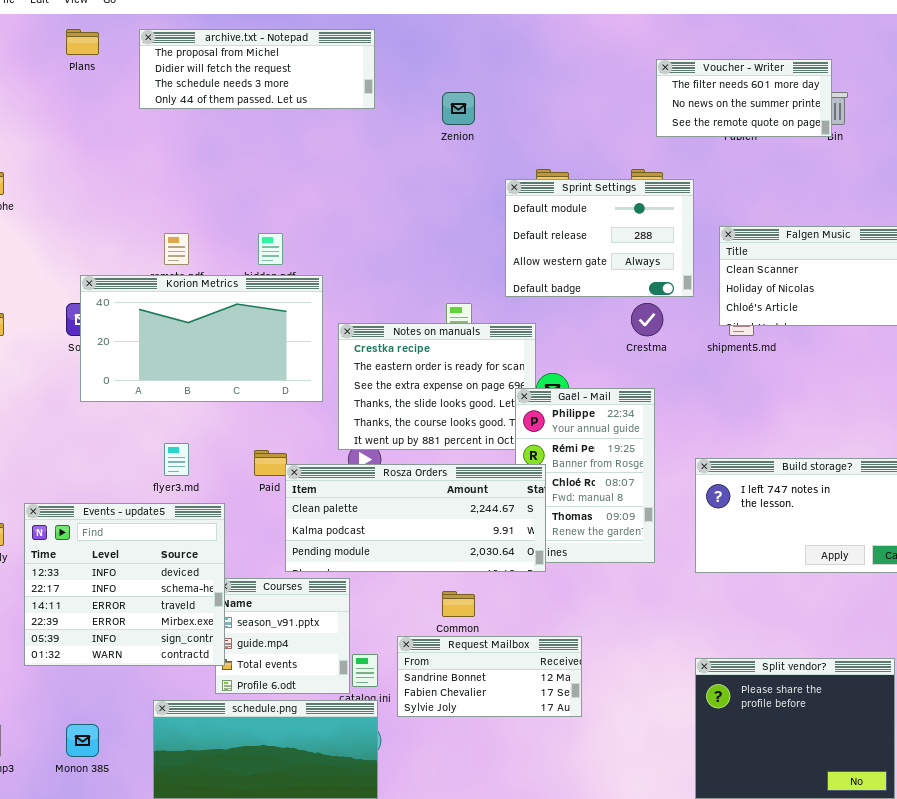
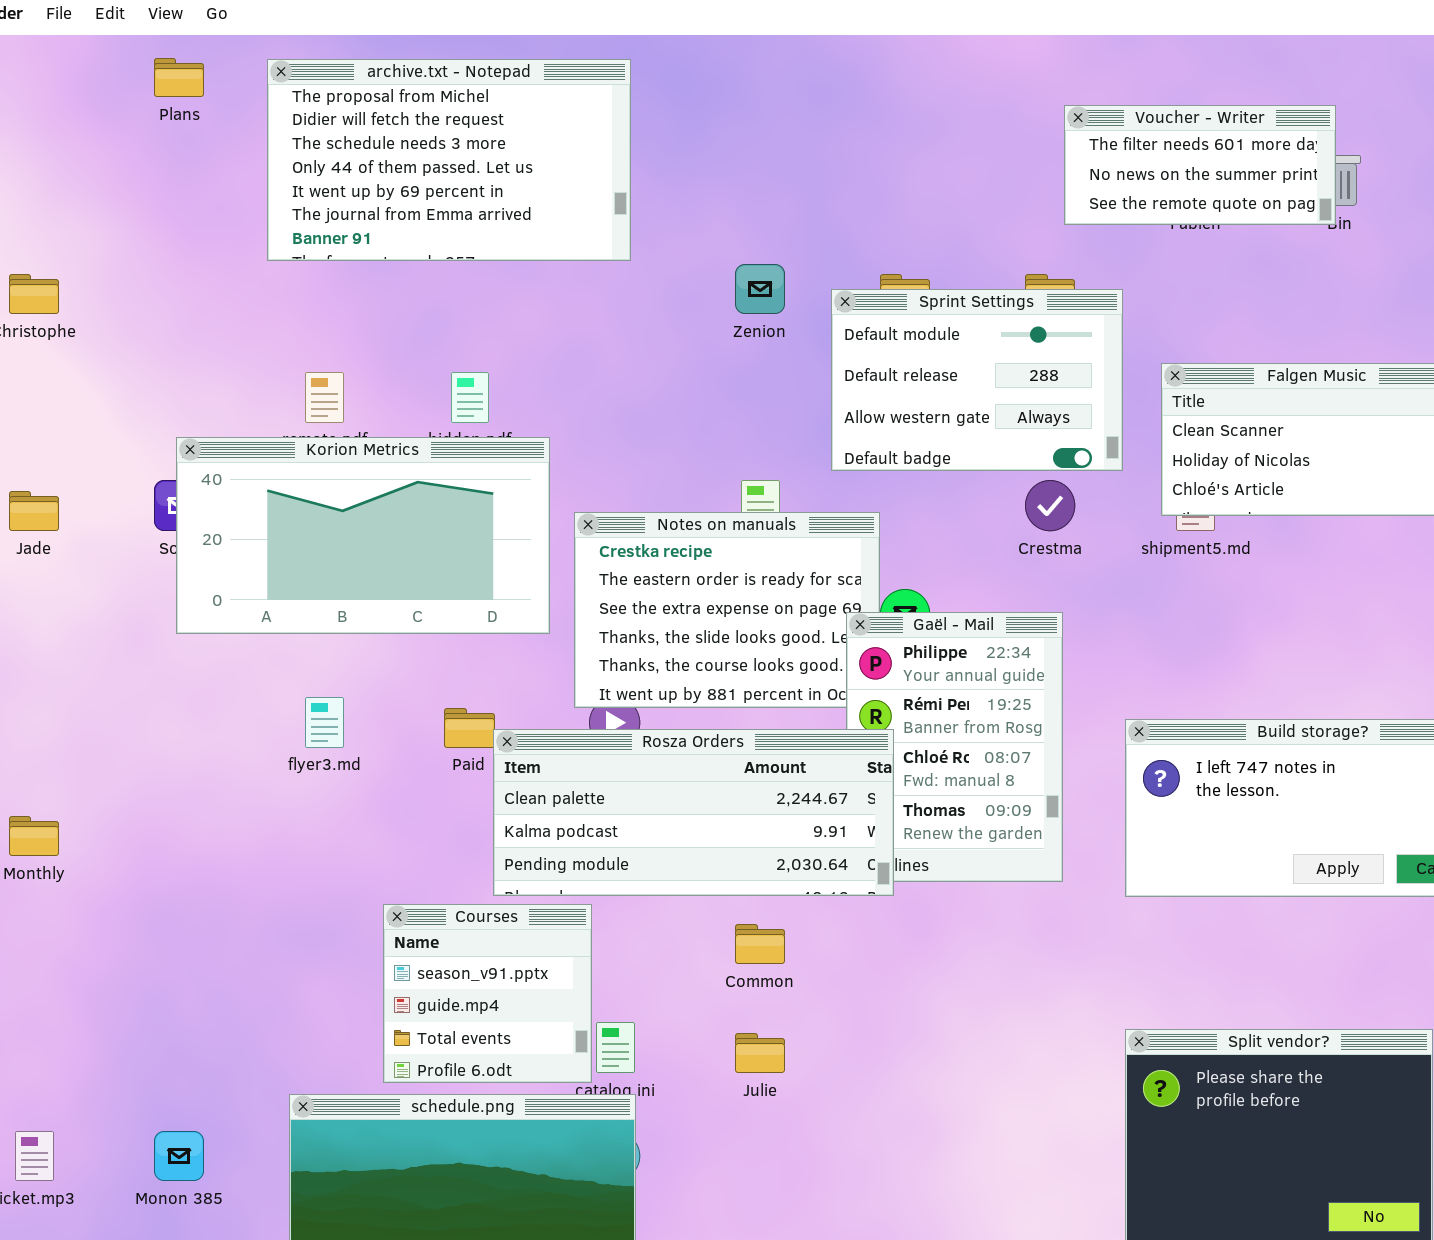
archive.txt - Notepad: [139,29,375,109] -> [267,59,631,261], resized
Zenion: [442,92,475,125] -> [735,264,785,314], moved
Events - update5: [24,503,225,666] -> none, closed
Request Mailbox: [397,636,582,717] -> none, closed

